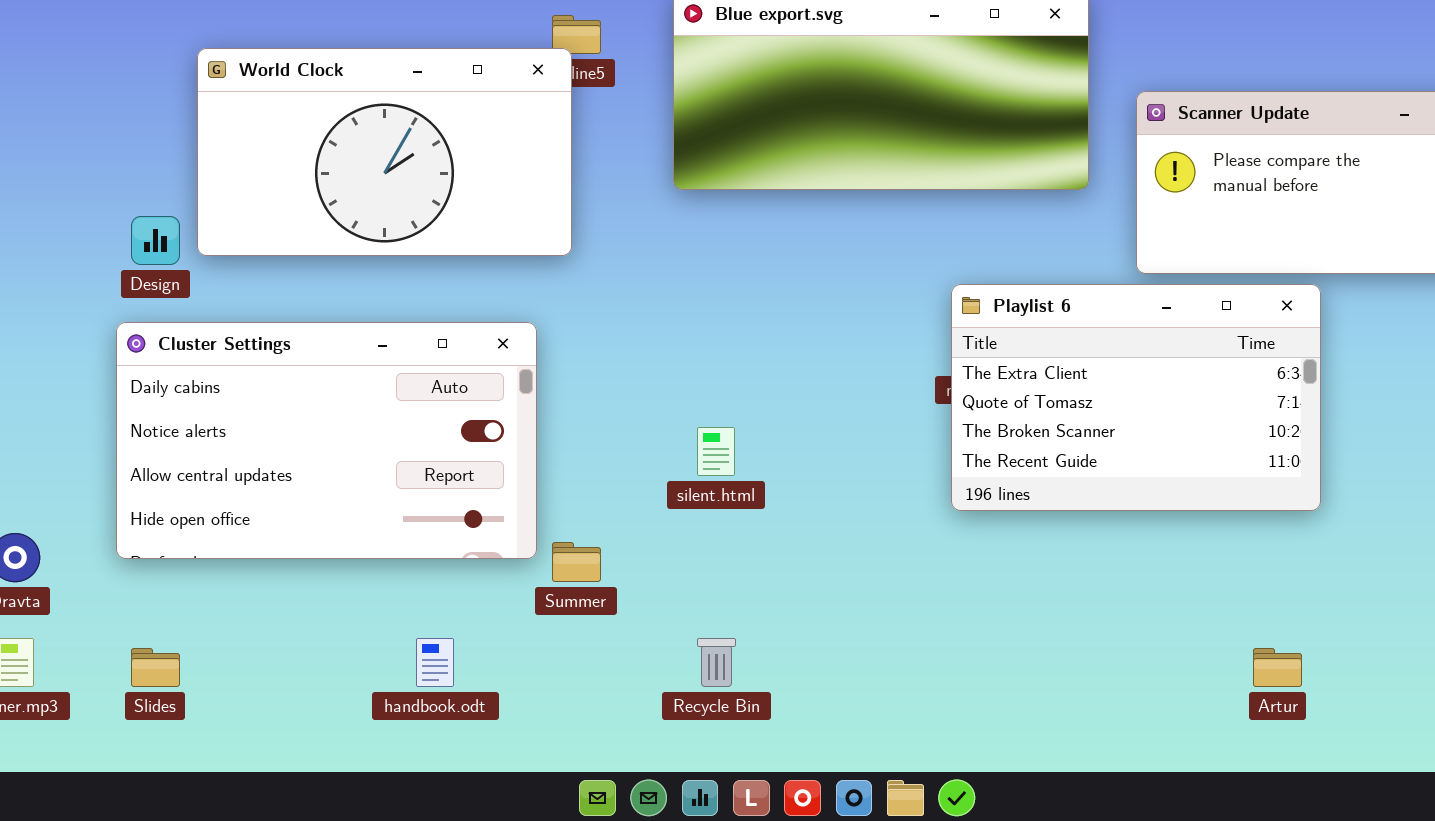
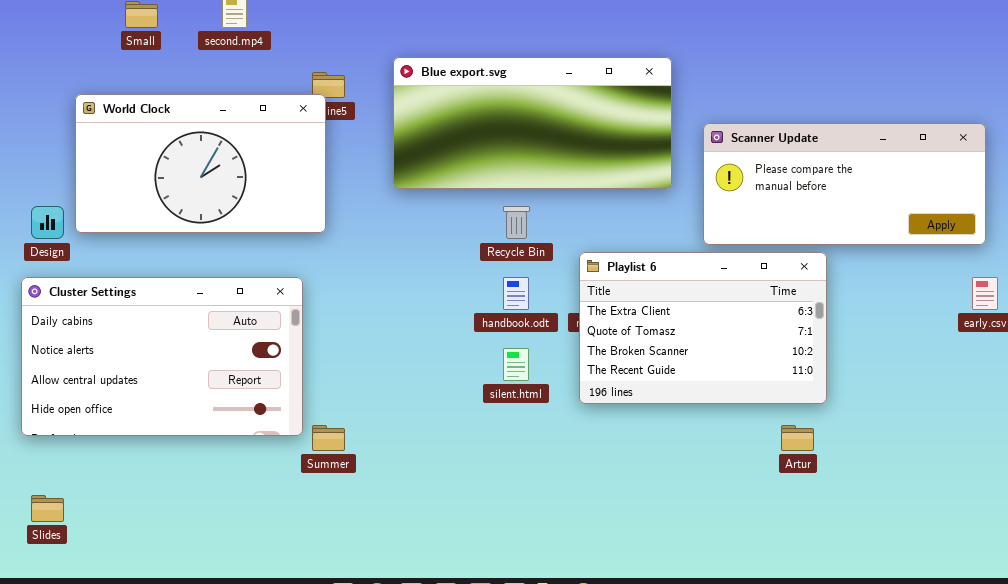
silent.html: [697,427,735,476] -> [503,348,529,381], moved
handbook.odt: [416,638,454,687] -> [503,277,529,310], moved
Recycle Bin: [697,638,736,687] -> [503,206,530,239], moved
Artur: [1253,648,1302,687] -> [781,425,814,451], moved

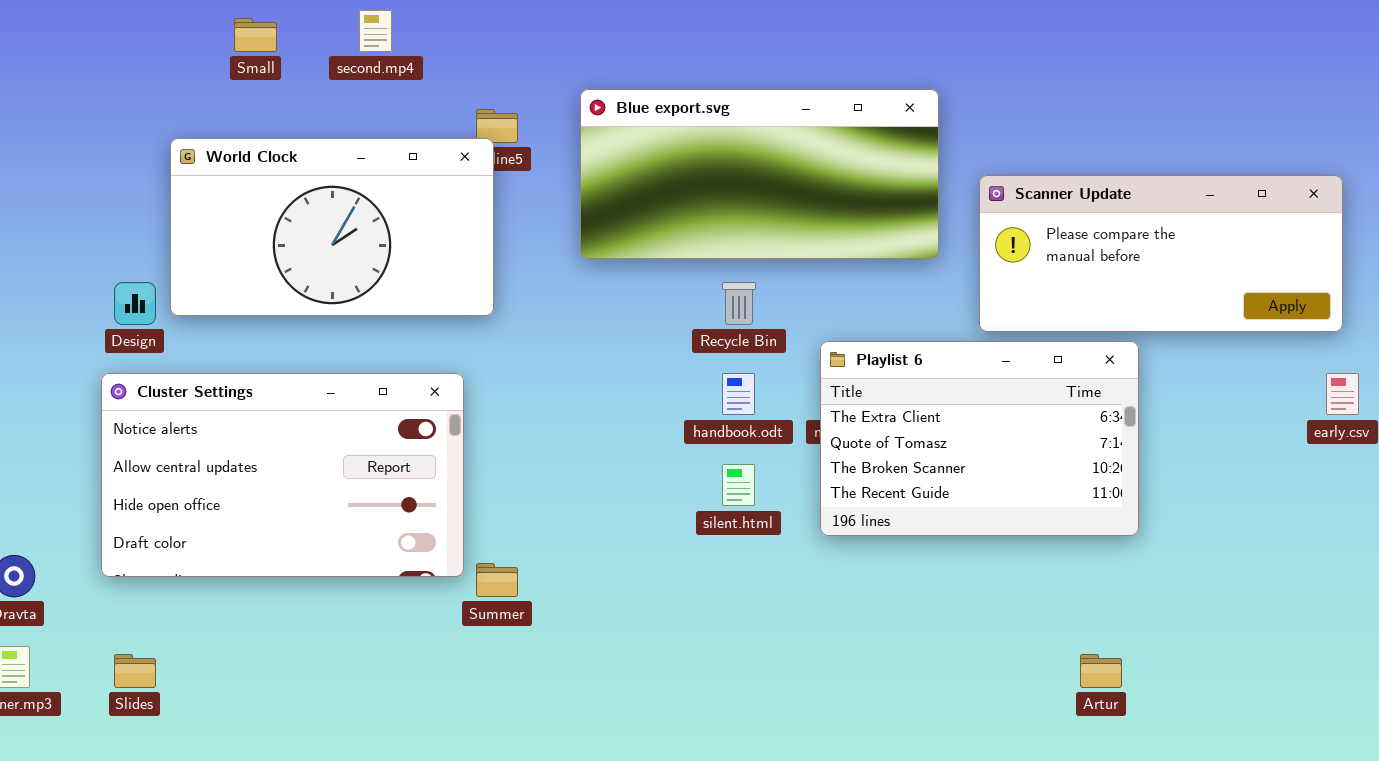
Cluster Settings: [21,277,303,436] -> [101,373,464,577], scrolled down 1 row
Artur: [781,425,814,451] -> [1080,654,1122,688], moved

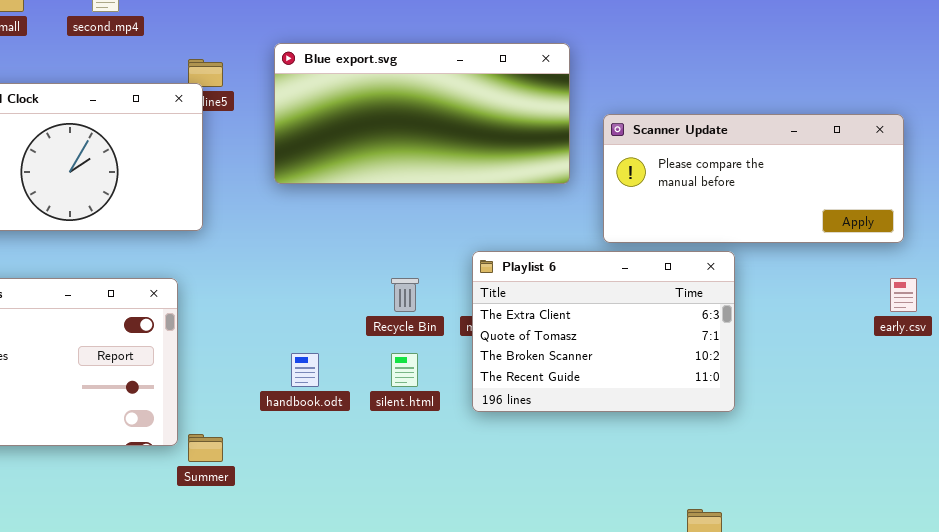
Recycle Bin: [722,282,756,325] -> [391,278,419,312], moved
handbook.odt: [722,373,755,415] -> [291,353,319,387], moved

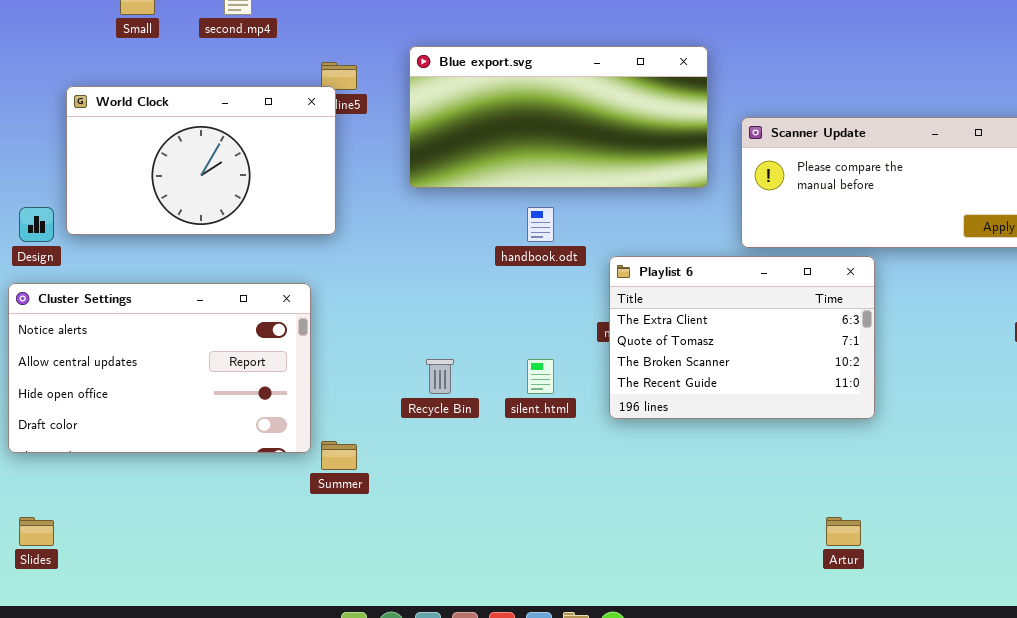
Recycle Bin: [391,278,419,312] -> [426,359,454,394], moved
handbook.odt: [291,353,319,387] -> [527,207,554,242], moved

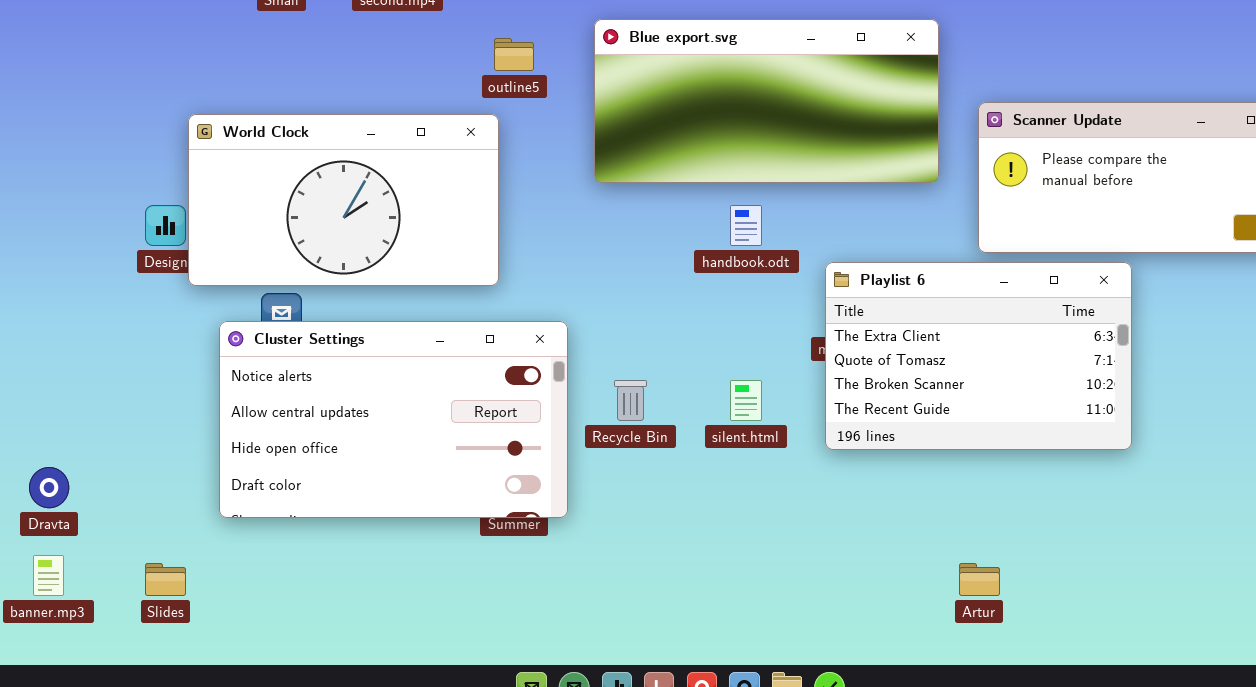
World Clock: [66,86,336,235] -> [188,114,499,286], moved
Cluster Settings: [8,283,311,453] -> [219,321,568,518], moved
Artur: [826,517,861,546] -> [959,563,1000,596], moved

